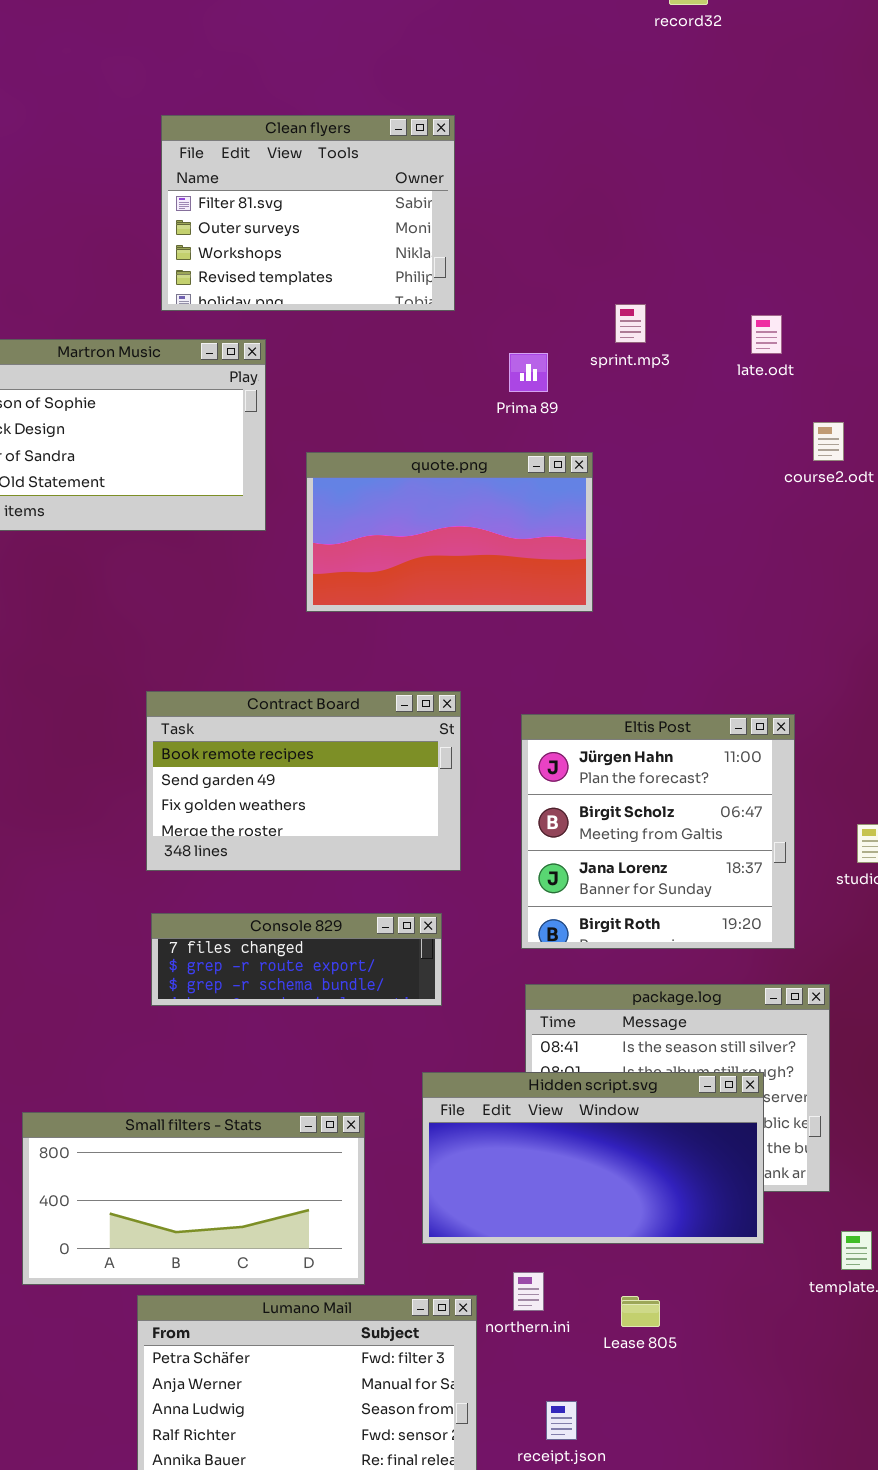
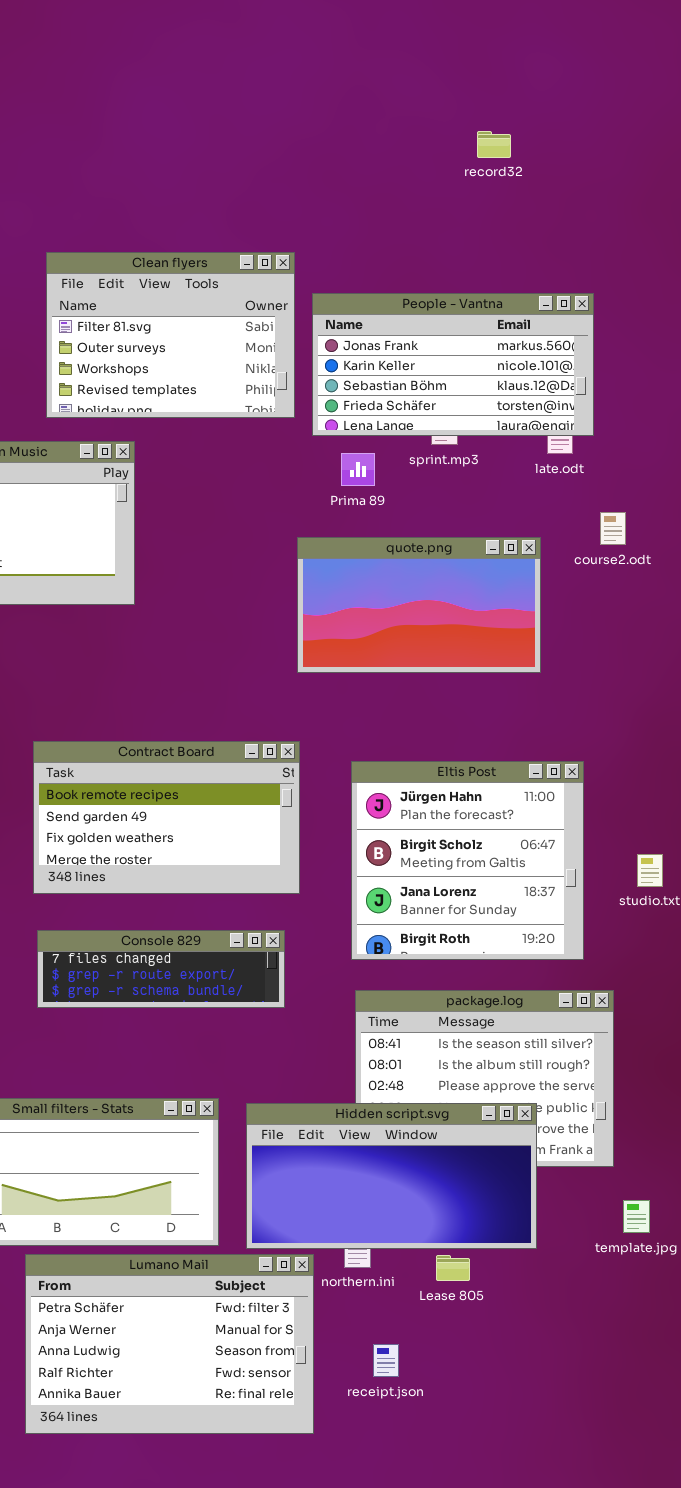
People - Vantna: none -> [312,293,594,436], opened
quote.png: [306,452,593,612] -> [297,537,541,673], moved
Hidden script.svg: [422,1072,764,1244] -> [246,1103,537,1249], moved

